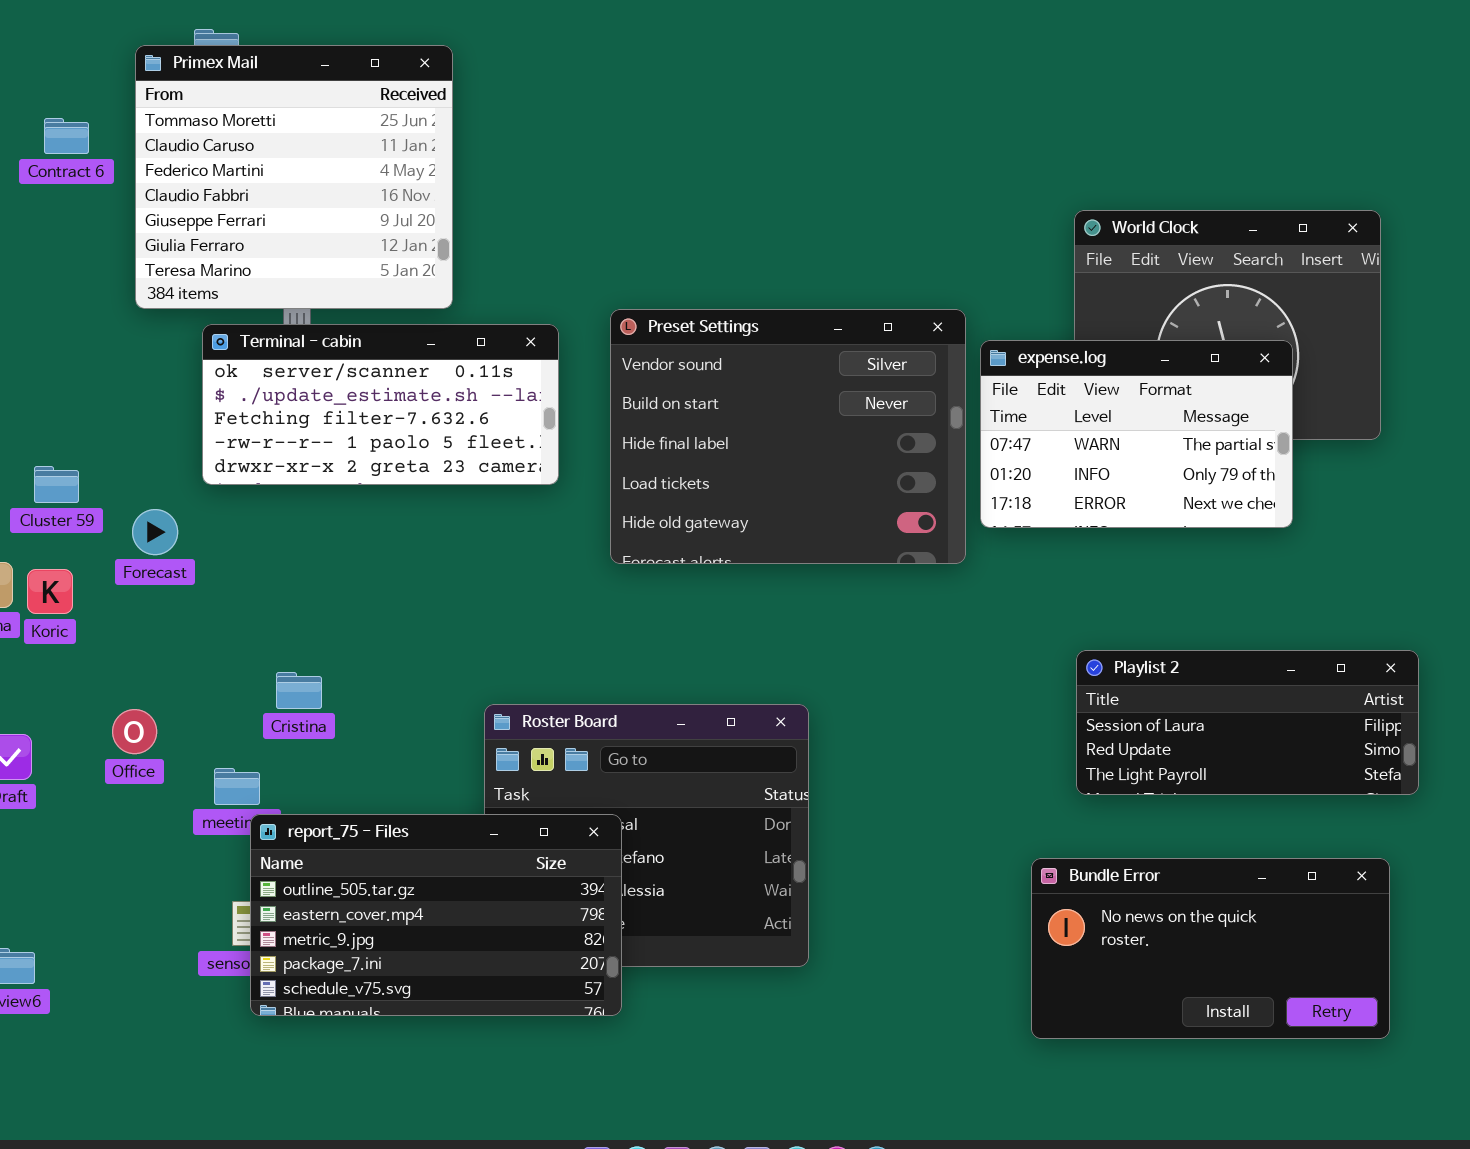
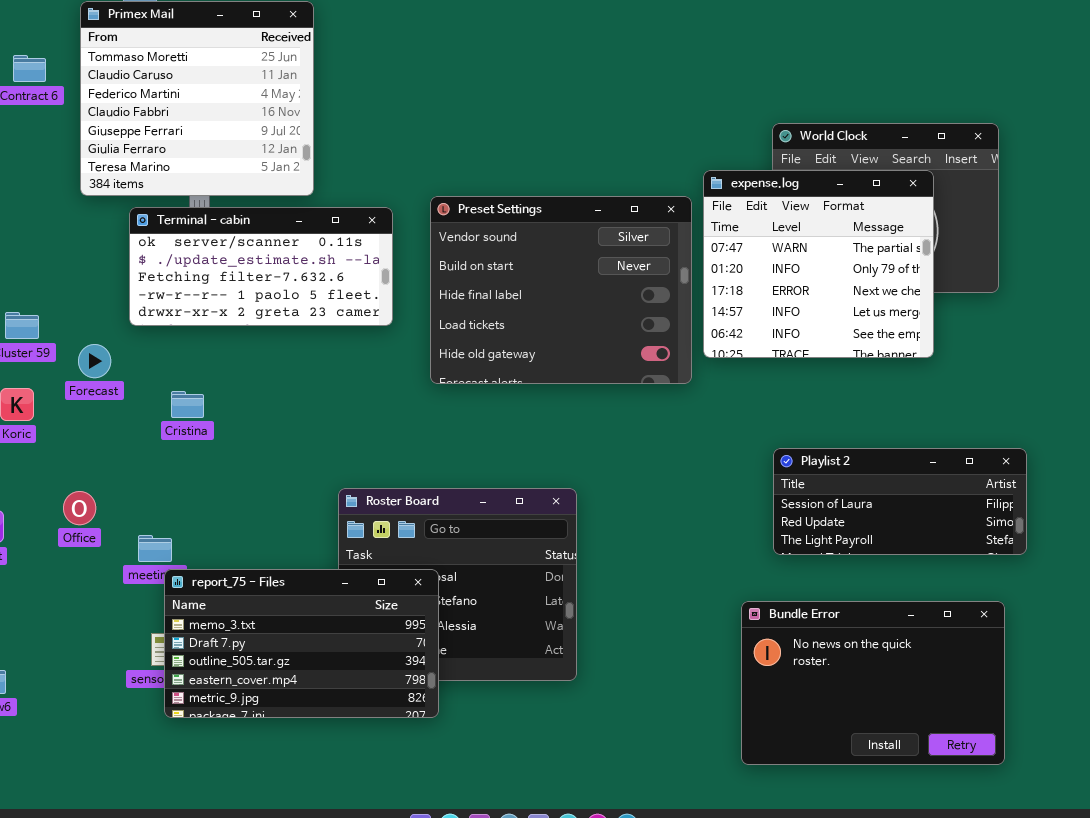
expense.log: [980,340,1293,528] -> [703,170,934,358], resized
Cristina: [276,672,322,709] -> [171,391,204,418], moved
report_75 - Files: [250,814,622,1016] -> [164,569,439,718], scrolled up 2 rows
Bundle Error: [1031,858,1390,1039] -> [741,601,1005,765], resized

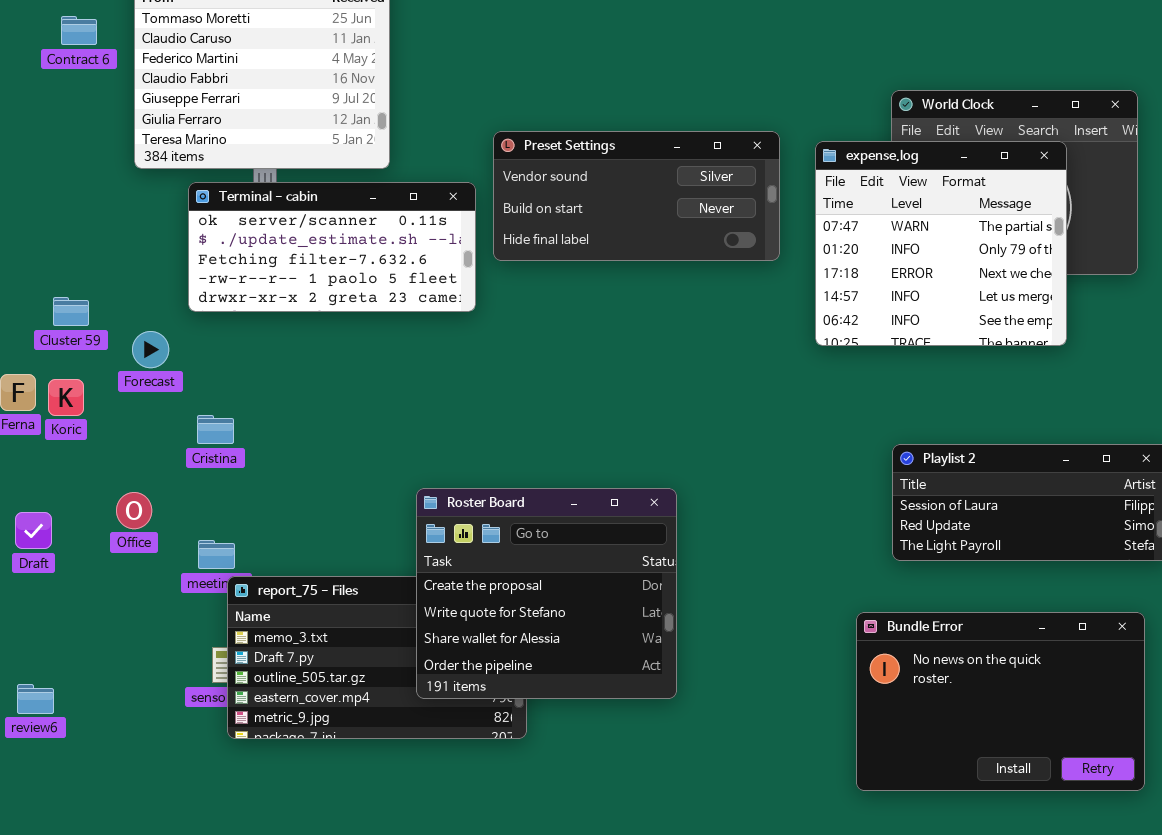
Preset Settings: [430,196,692,384] -> [493,131,780,261], moved, resized
Cristina: [171,391,204,418] -> [197,415,234,444], moved
Roster Board: [338,488,577,681] -> [416,488,677,699], raised

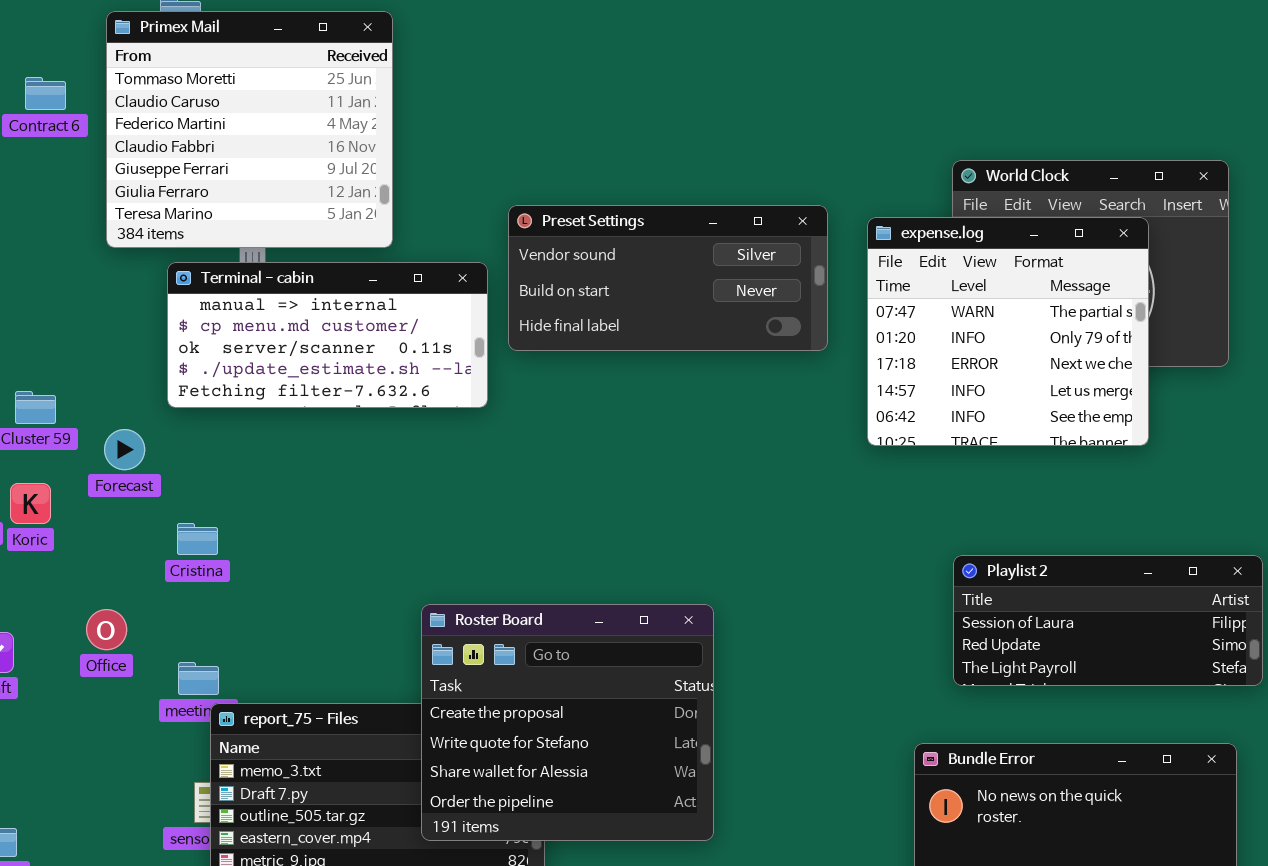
Terminal - cabin: [188,182,476,312] -> [167,262,488,408], scrolled up 2 rows

